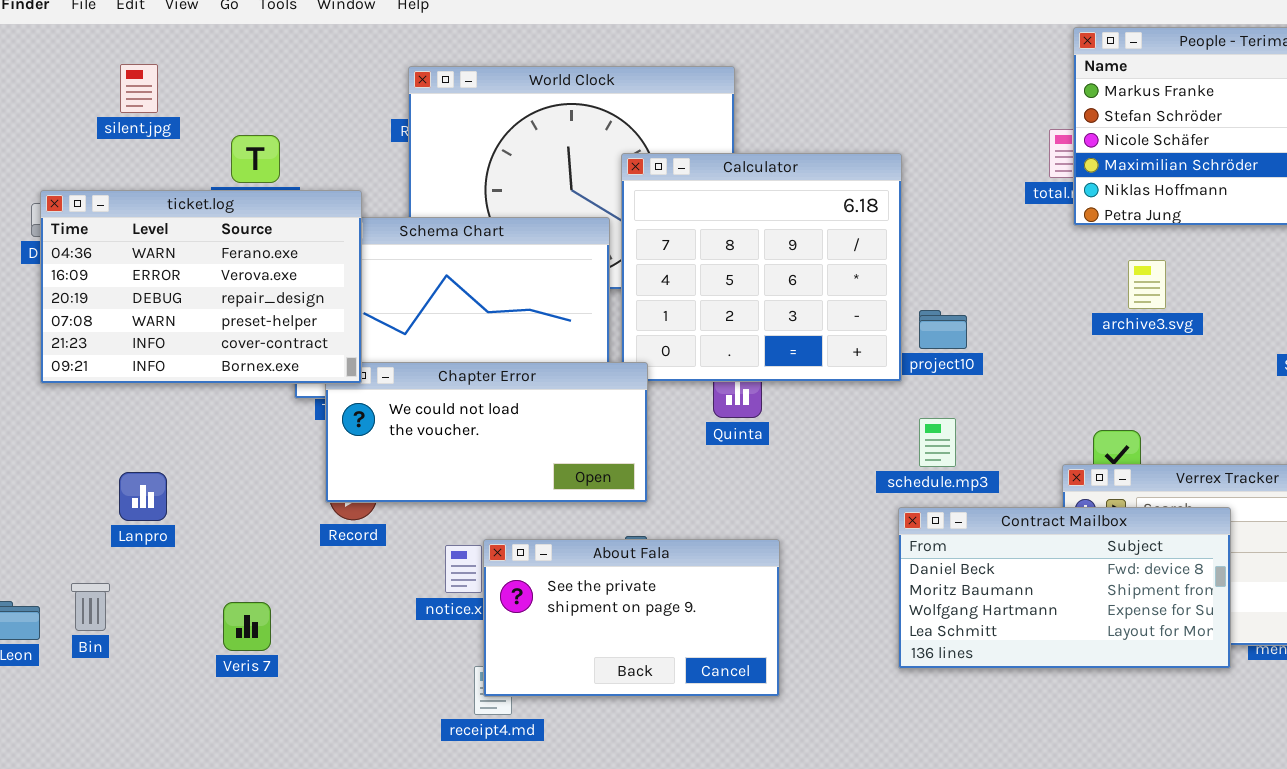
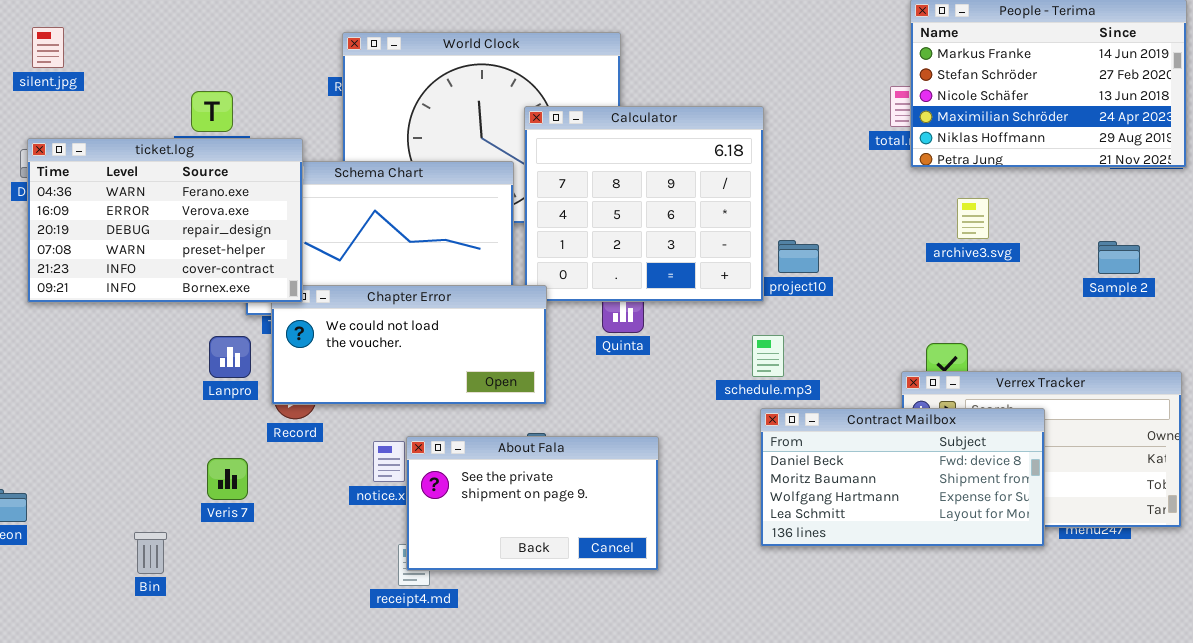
silent.jpg: [120,64,158,113] -> [32,27,64,68], moved
schedule.mp3: [919,418,956,467] -> [752,335,784,377], moved
Lanpro: [119,472,167,521] -> [209,336,251,378], moved
Bin: [71,583,110,631] -> [134,532,167,574], moved
Veris 7: [223,602,271,651] -> [207,458,248,500], moved

